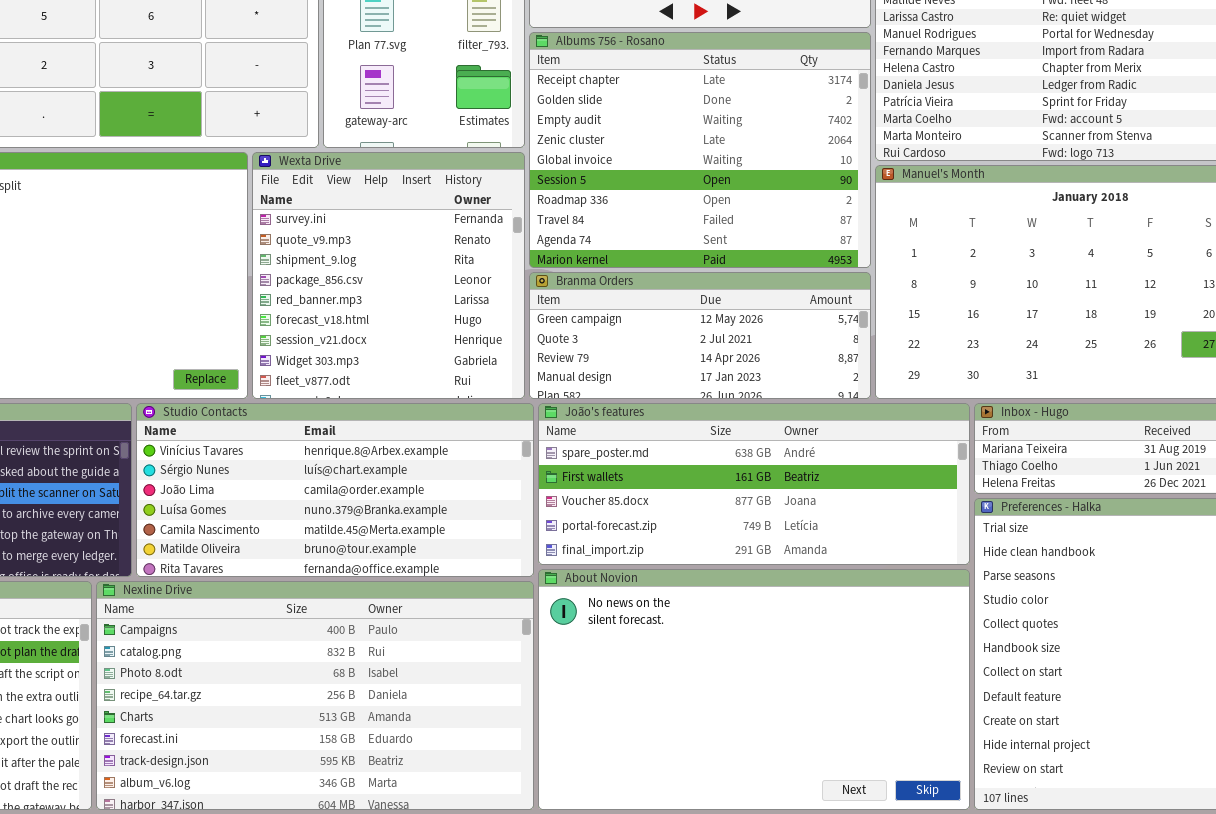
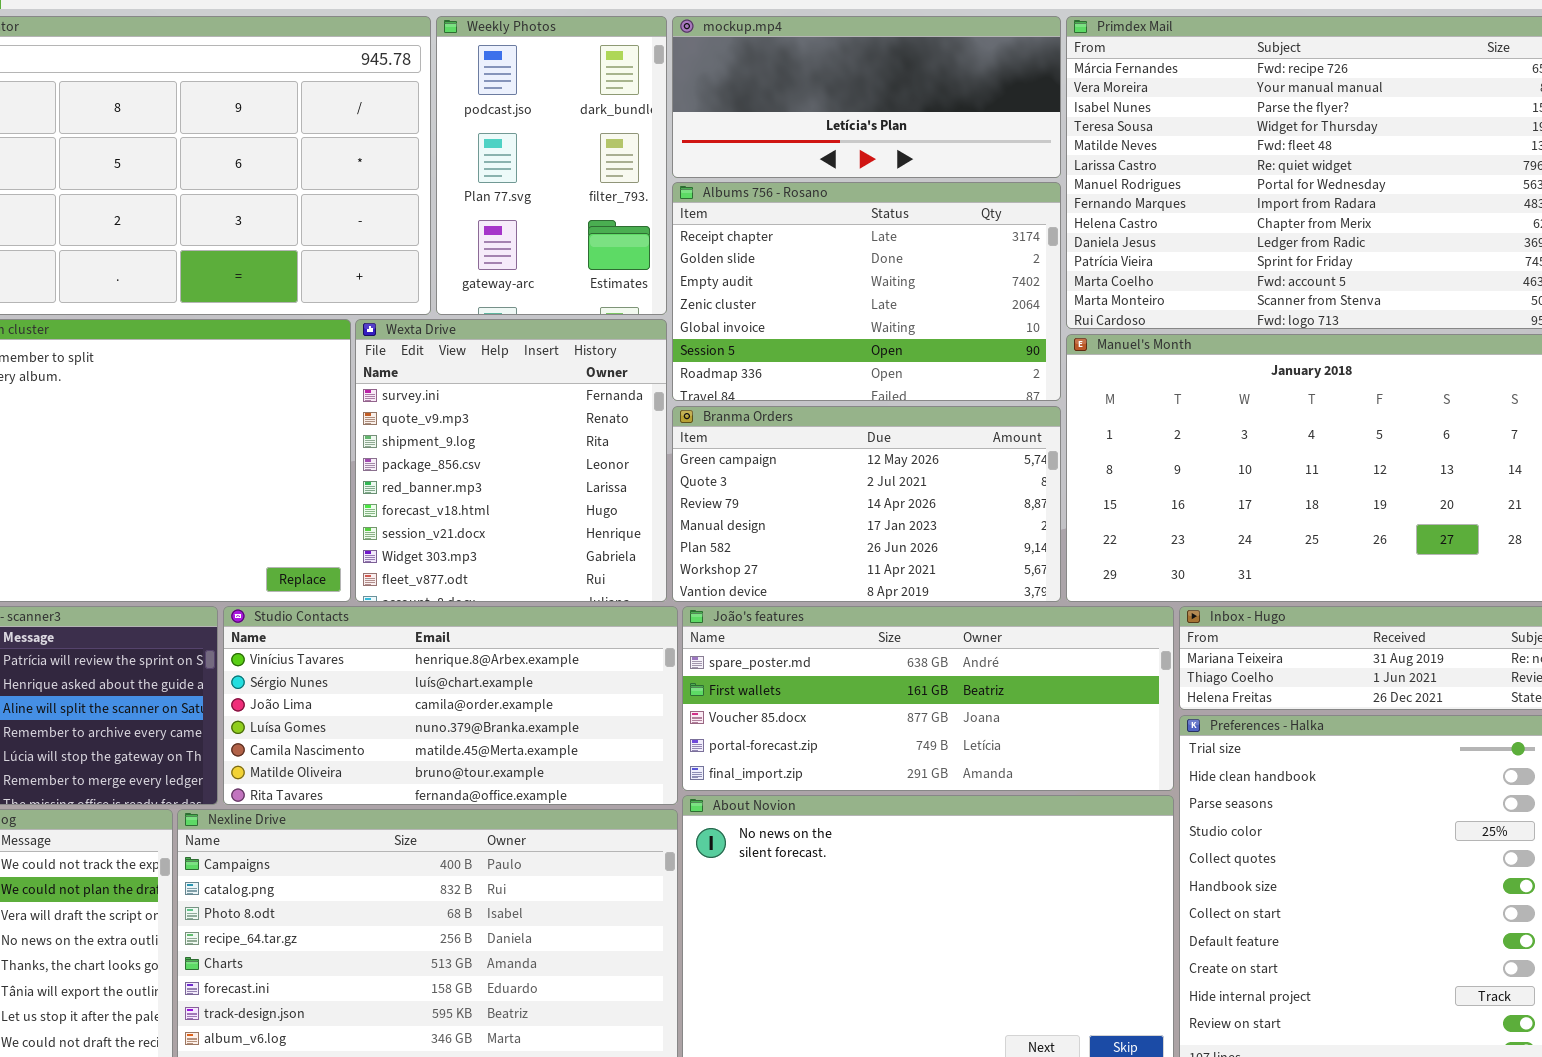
Albums 756 - Rosano: [529,32,871,268] -> [672,182,1061,401], resized
Branma Orders: [529,272,871,399] -> [672,406,1061,602], resized

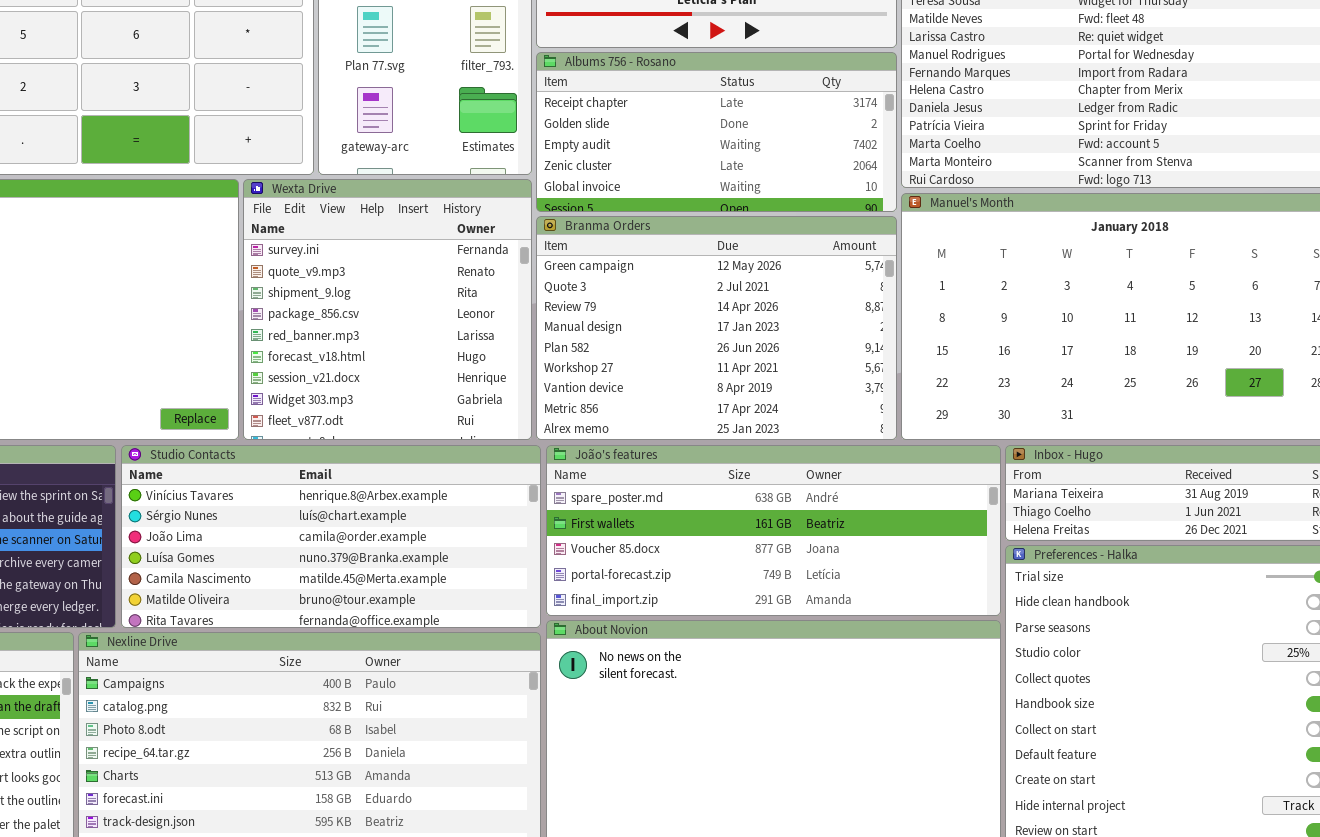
Albums 756 - Rosano: [672,182,1061,401] -> [536,52,897,212], resized
Branma Orders: [672,406,1061,602] -> [536,216,897,440], resized

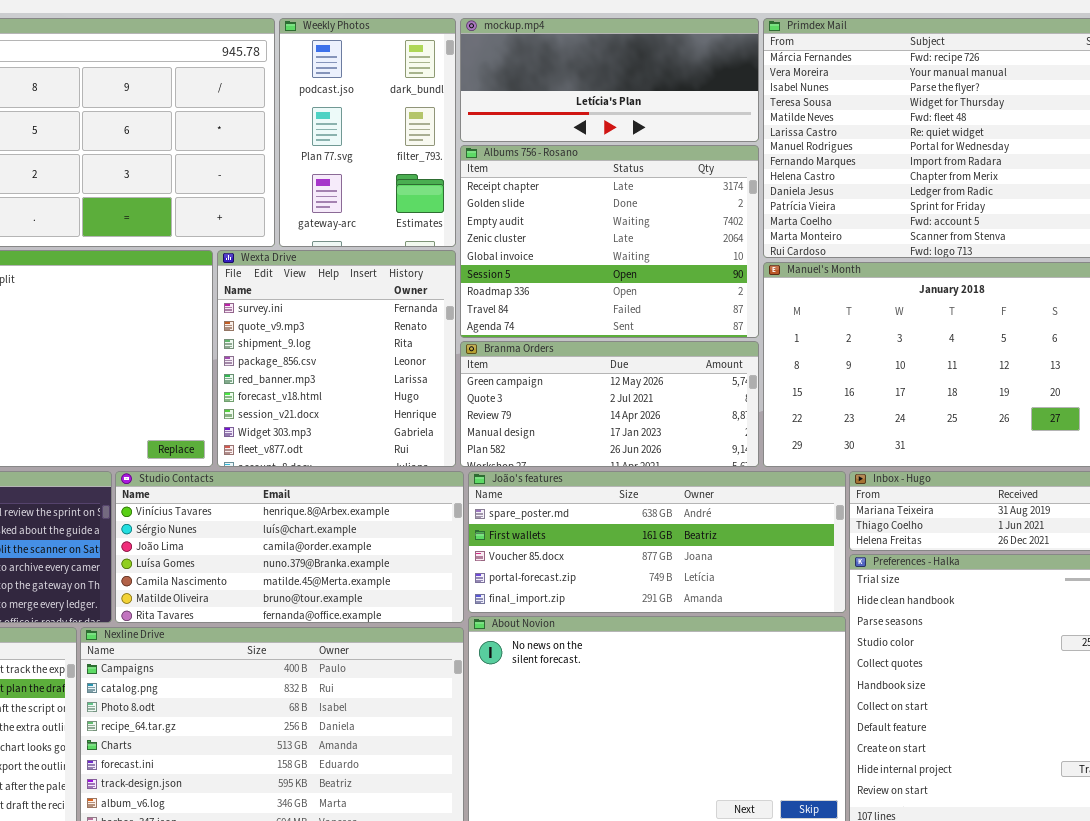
Albums 756 - Rosano: [536,52,897,212] -> [460,145,759,338], resized
Branma Orders: [536,216,897,440] -> [460,341,759,467], resized

